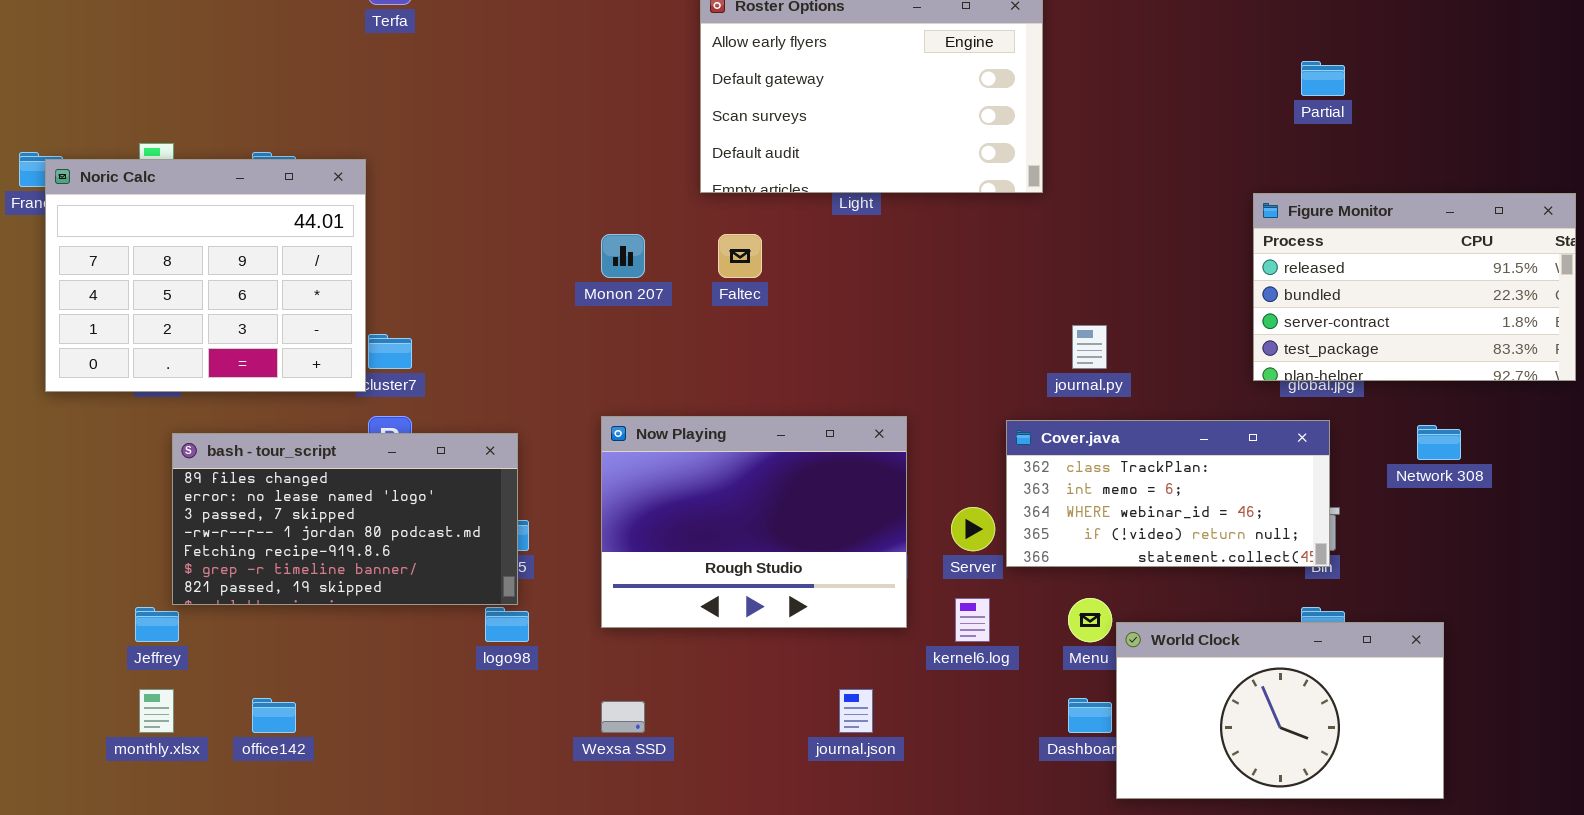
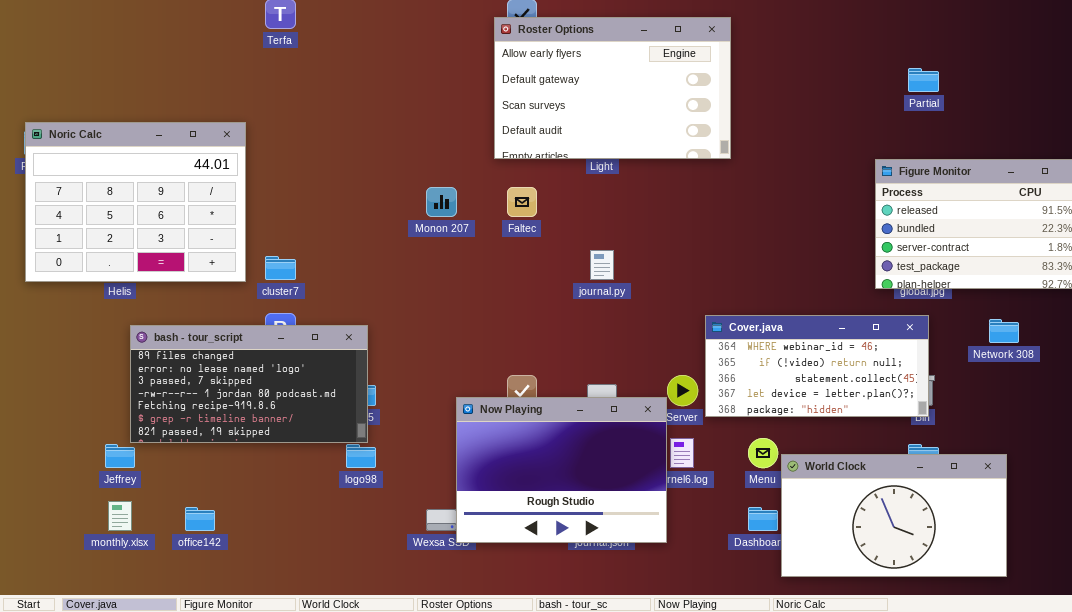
Noric Calc: [45,159,366,392] -> [25,122,246,282], moved
journal.py: [1072,325,1107,369] -> [590,250,614,280], moved
Now Playing: [601,416,907,628] -> [456,397,667,543], moved
Cover.java: [1006,420,1330,567] -> [705,315,929,417], scrolled down 2 rows

